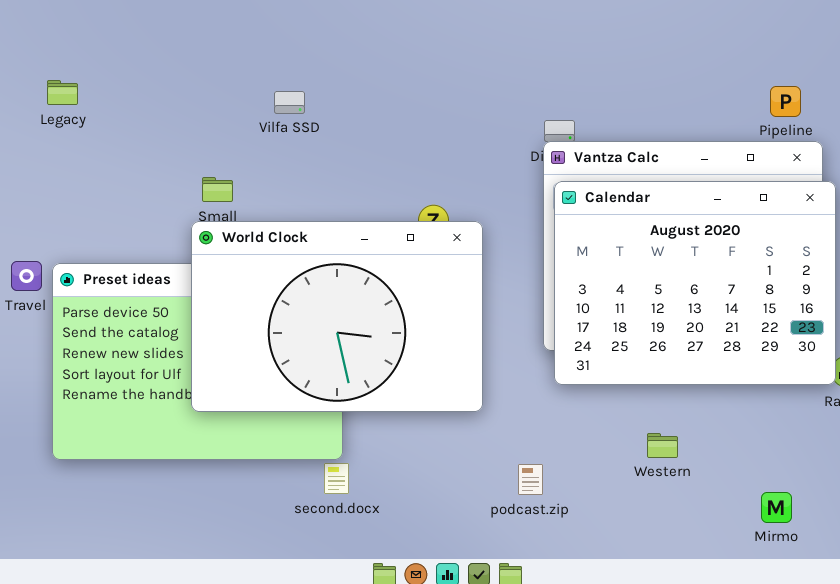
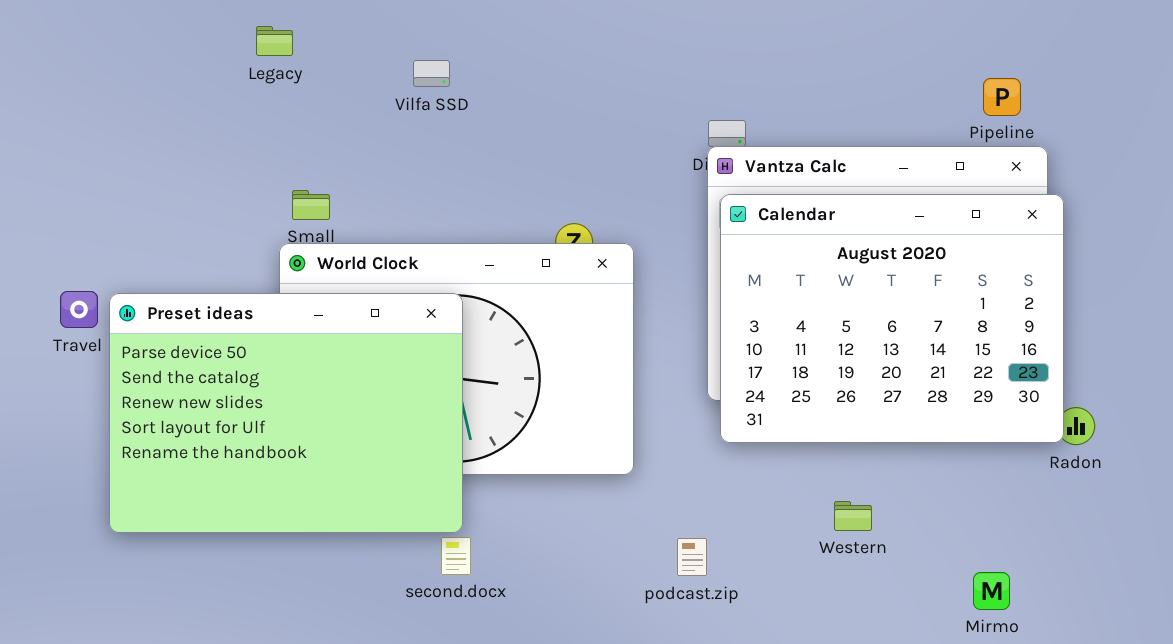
Legacy: [47,80,78,105] -> [256,26,293,56], moved
Vilfa SSD: [274,91,305,114] -> [413,60,450,87], moved
Preset ideas: [52,263,343,460] -> [109,293,463,533], raised

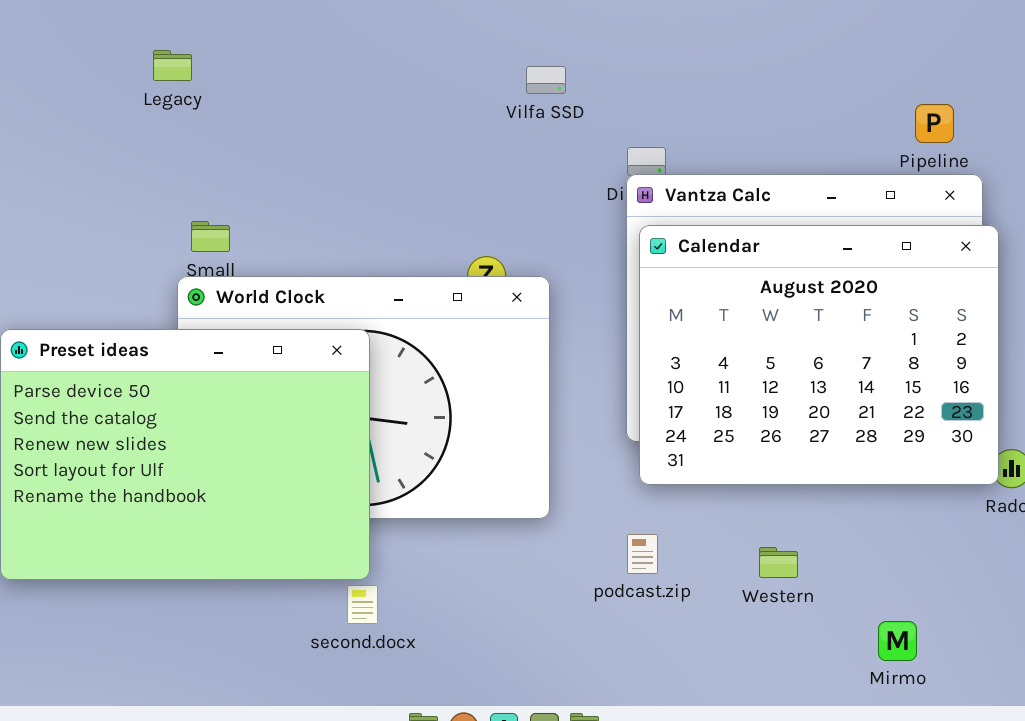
Vilfa SSD: [413,60,450,87] -> [526,66,566,94], moved
podcast.zip: [677,538,707,576] -> [627,534,658,574], moved
Mirmo: [973,572,1010,610] -> [878,621,917,661], moved

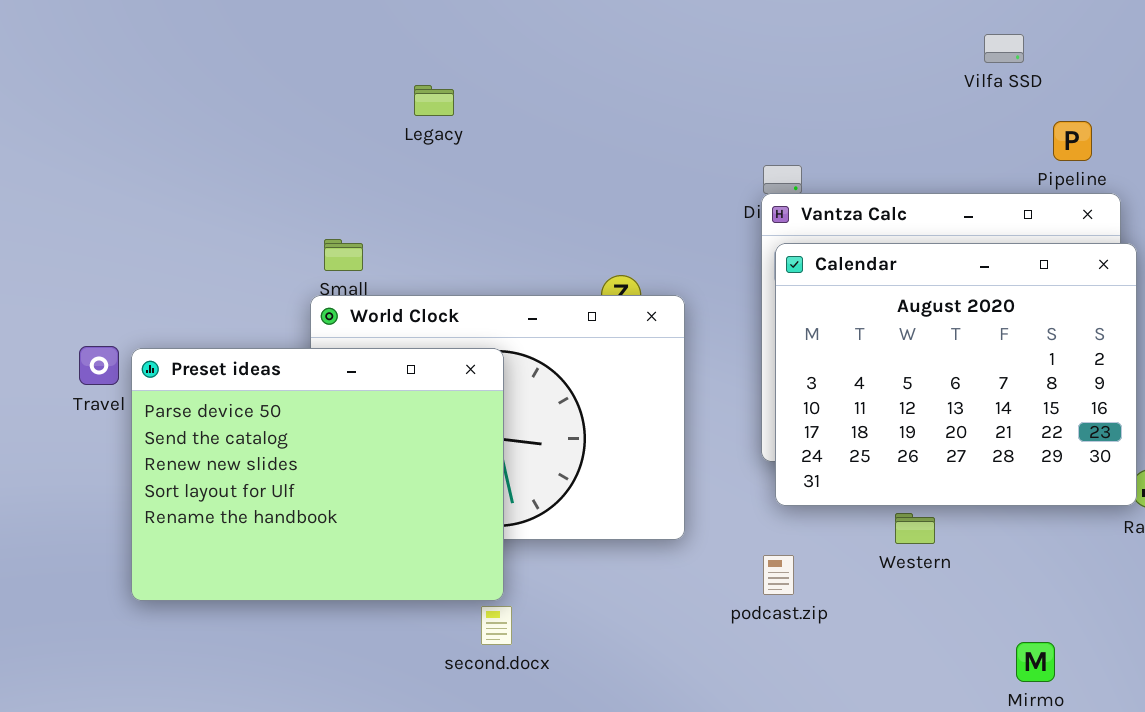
Legacy: [153,50,192,81] -> [414,85,454,116], moved
Vilfa SSD: [526,66,566,94] -> [984,34,1024,63], moved
Western: [759,547,798,578] -> [895,513,935,544], moved

